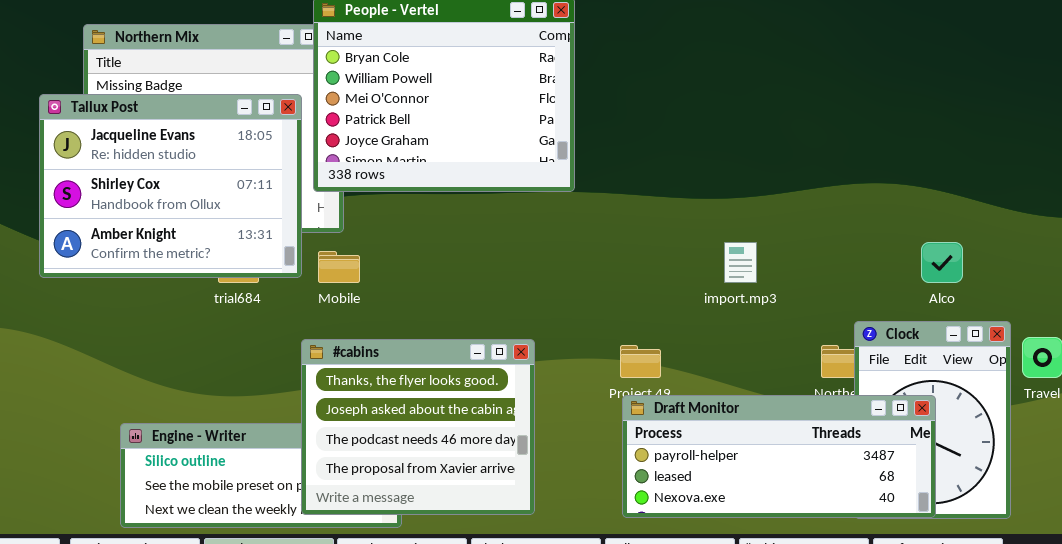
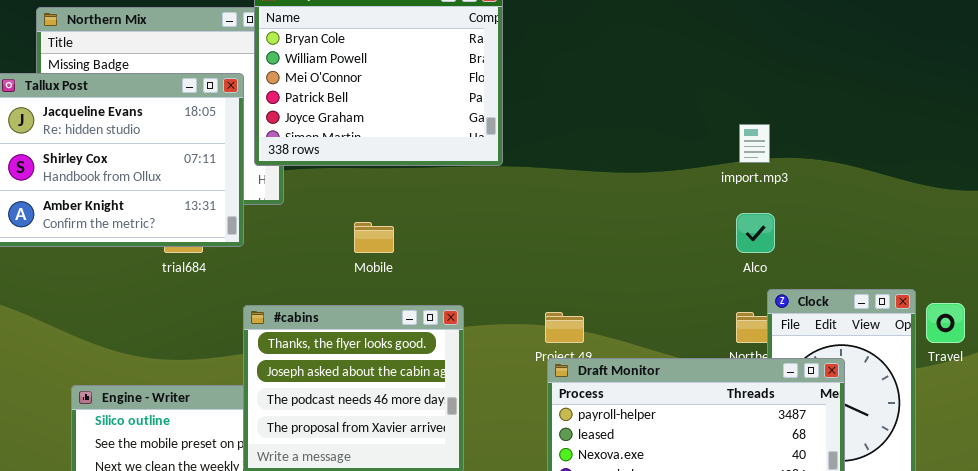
import.mp3: [724,242,757,283] -> [739,124,770,163], moved
Alco: [921,242,963,283] -> [736,213,775,253], moved
Mobile: [318,251,360,283] -> [354,222,394,253], moved

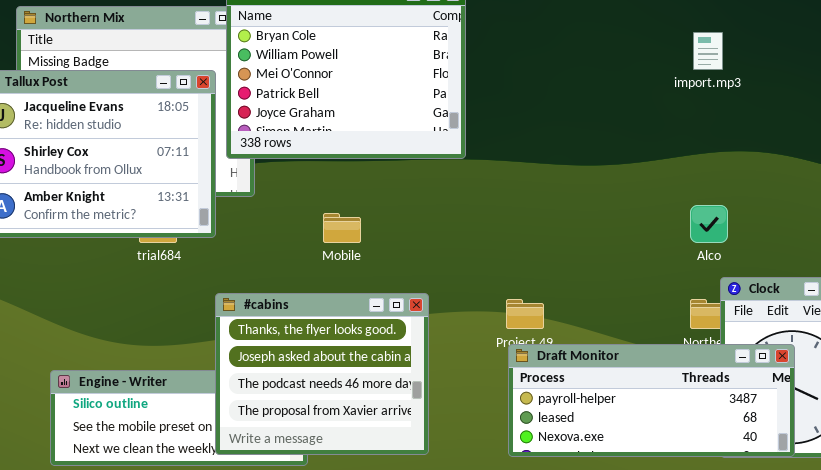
import.mp3: [739,124,770,163] -> [693,32,723,70], moved

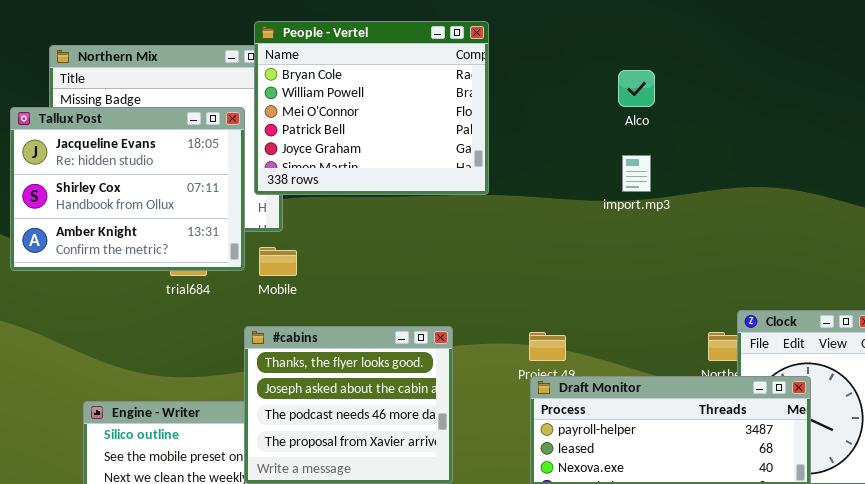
import.mp3: [693,32,723,70] -> [622,155,651,192], moved
Alco: [690,205,728,243] -> [618,70,655,107], moved
Mobile: [323,213,361,243] -> [259,247,297,276], moved

